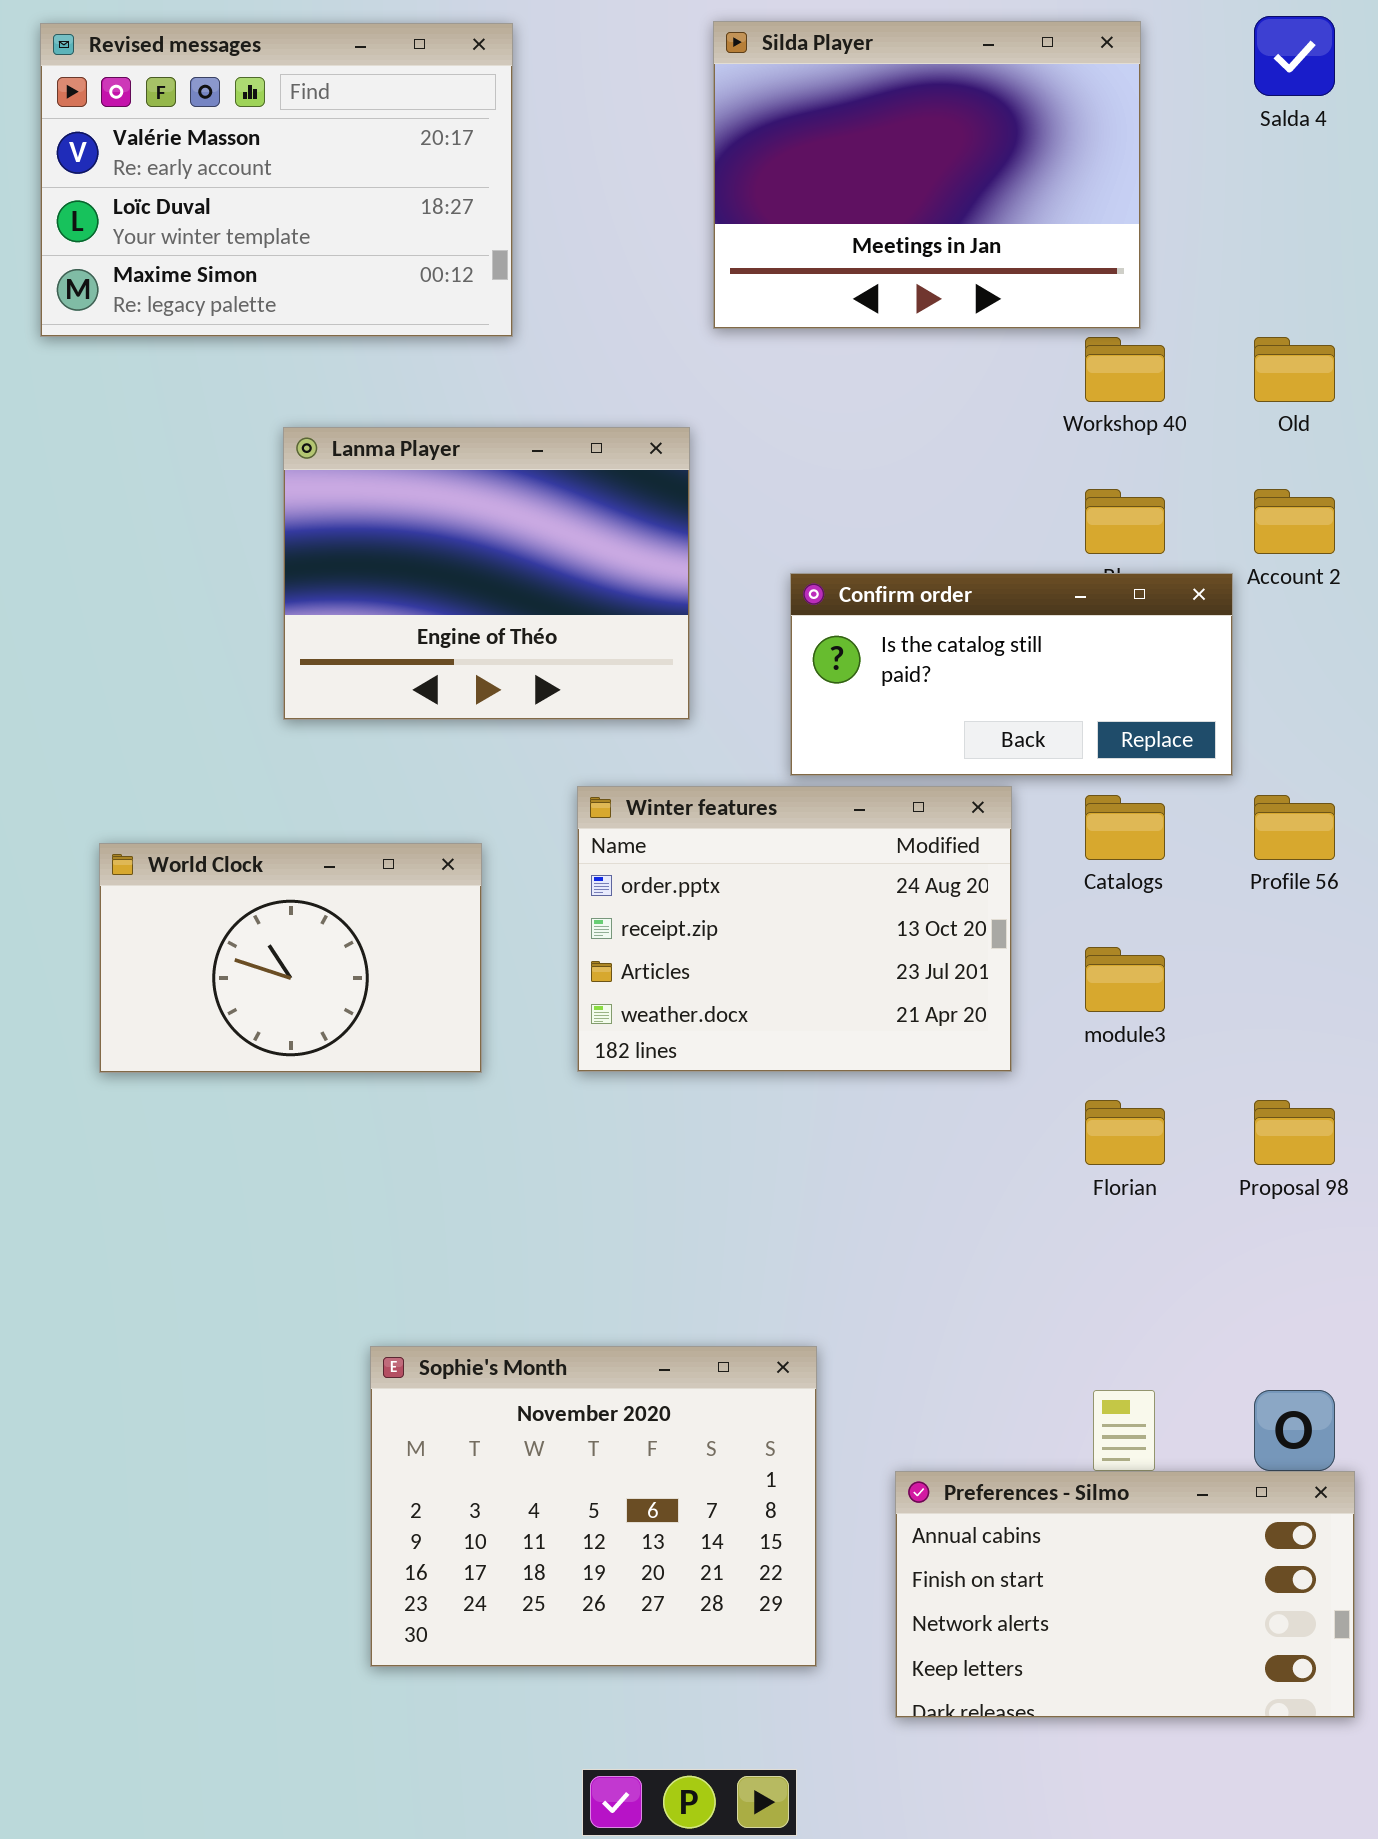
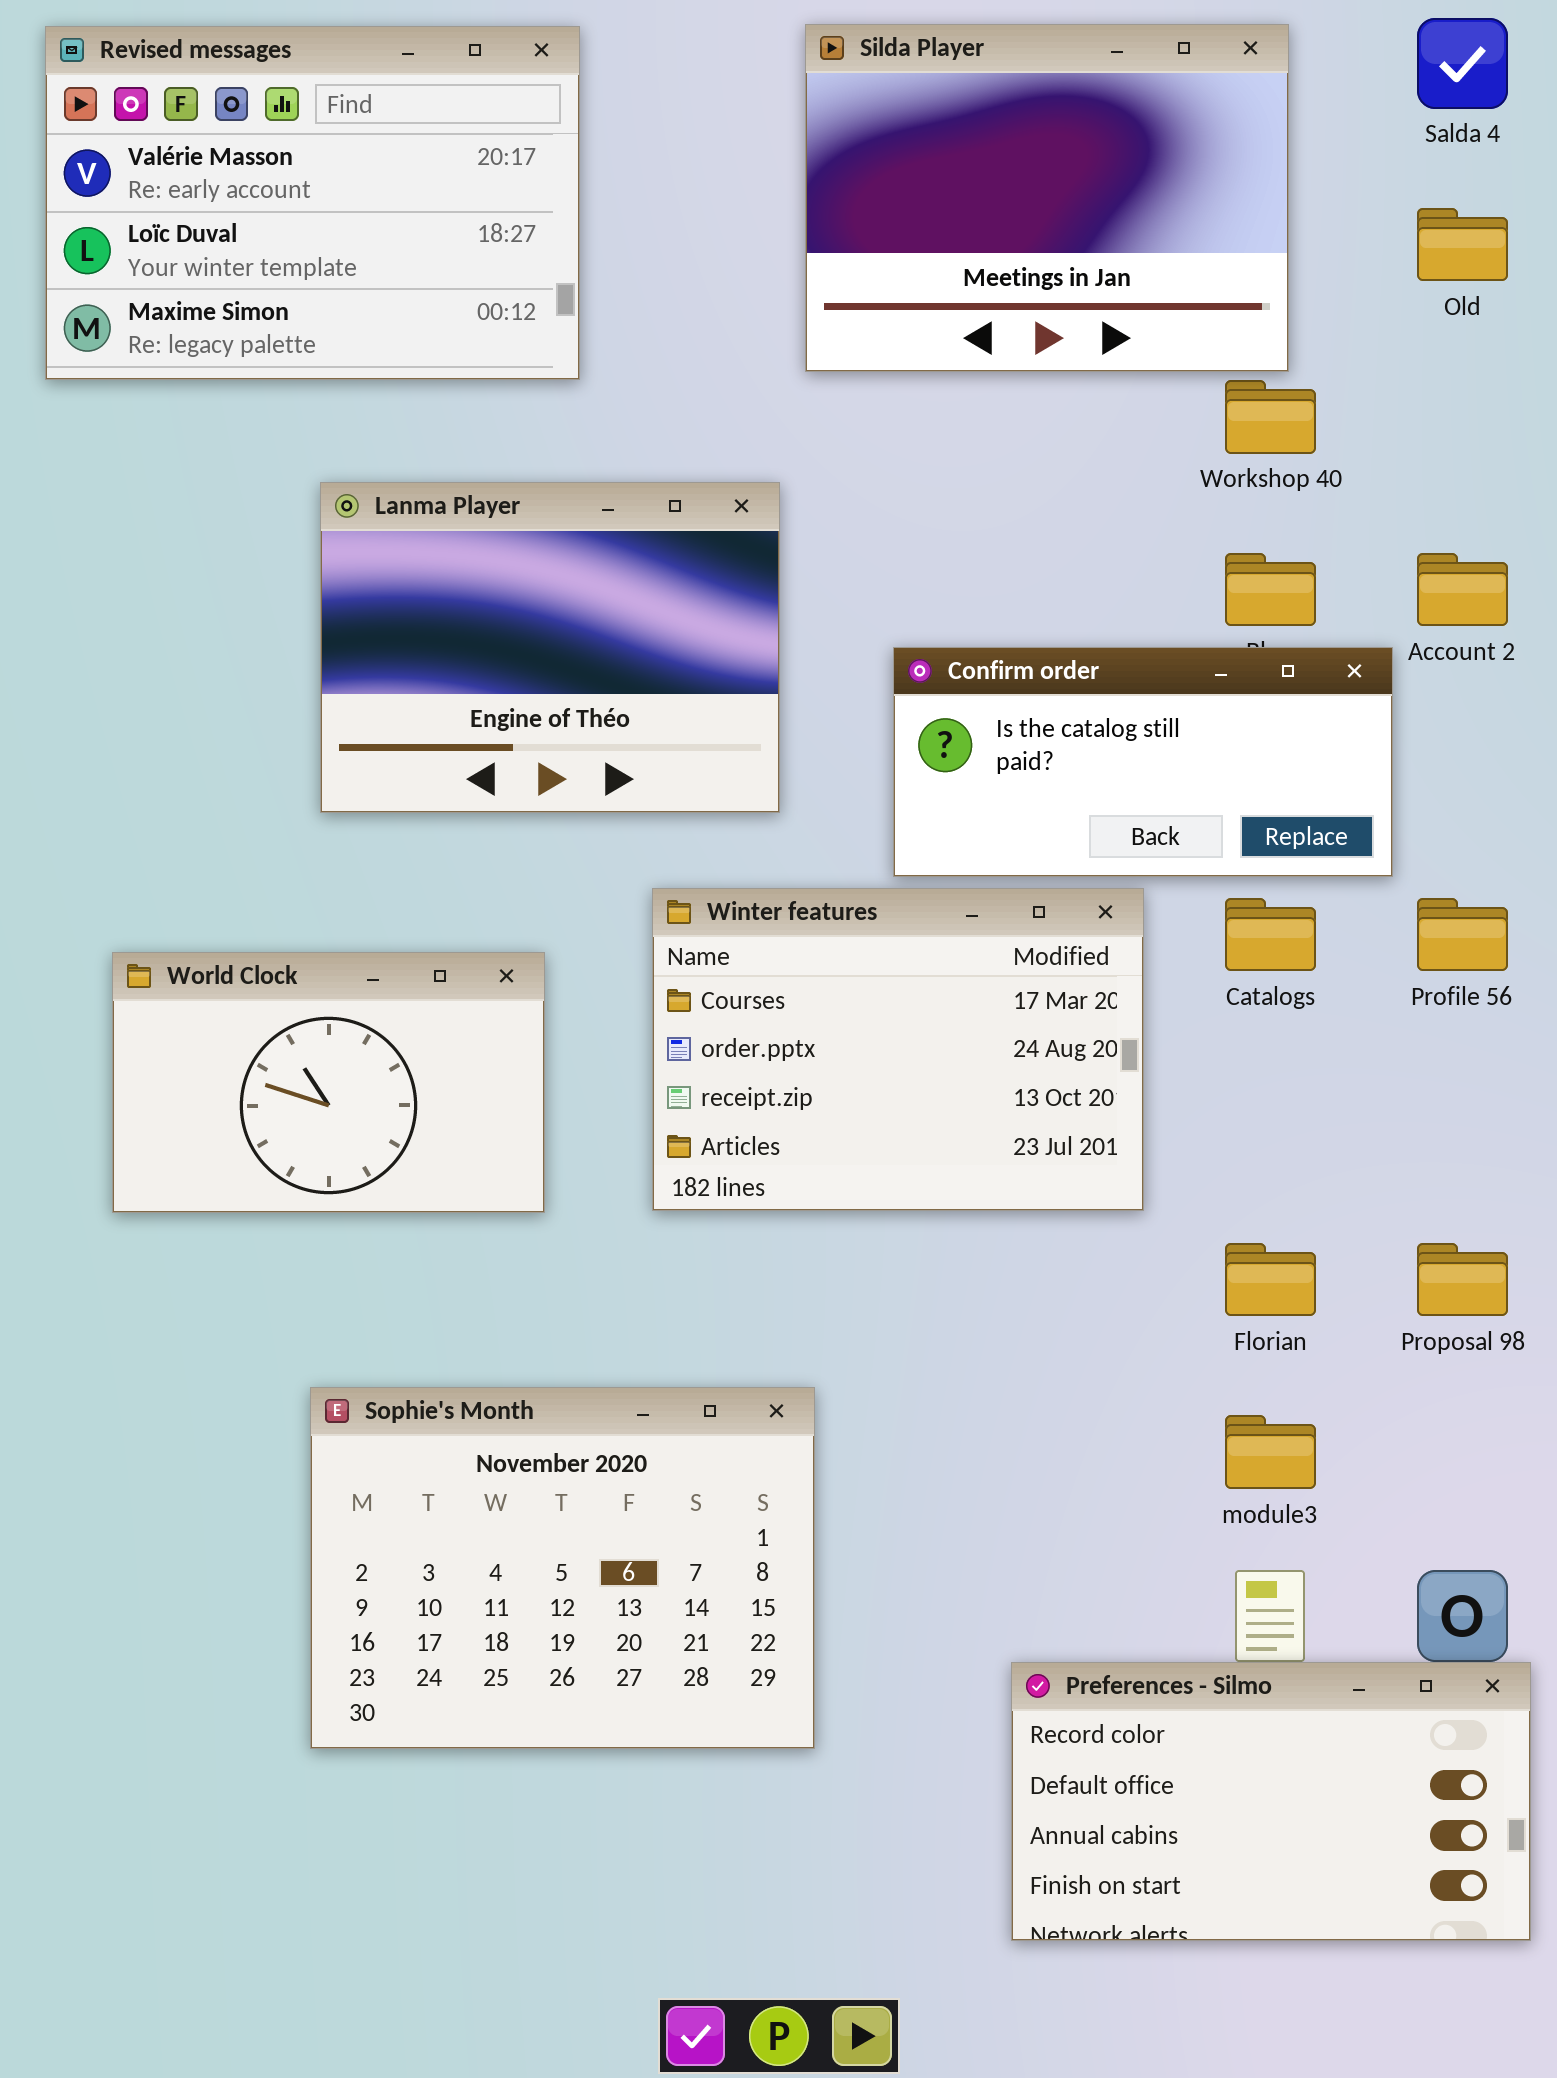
Old: [1254,337,1335,402] -> [1417,208,1508,281], moved
Winter features: [577,786,1012,1072] -> [652,888,1144,1211], scrolled up 1 row
module3: [1085,947,1165,1012] -> [1225,1415,1316,1489], moved
Sophie's Month: [370,1346,817,1667] -> [310,1387,815,1749], moved
Preferences - Silmo: [895,1471,1355,1718] -> [1011,1662,1531,1941], scrolled up 2 rows

